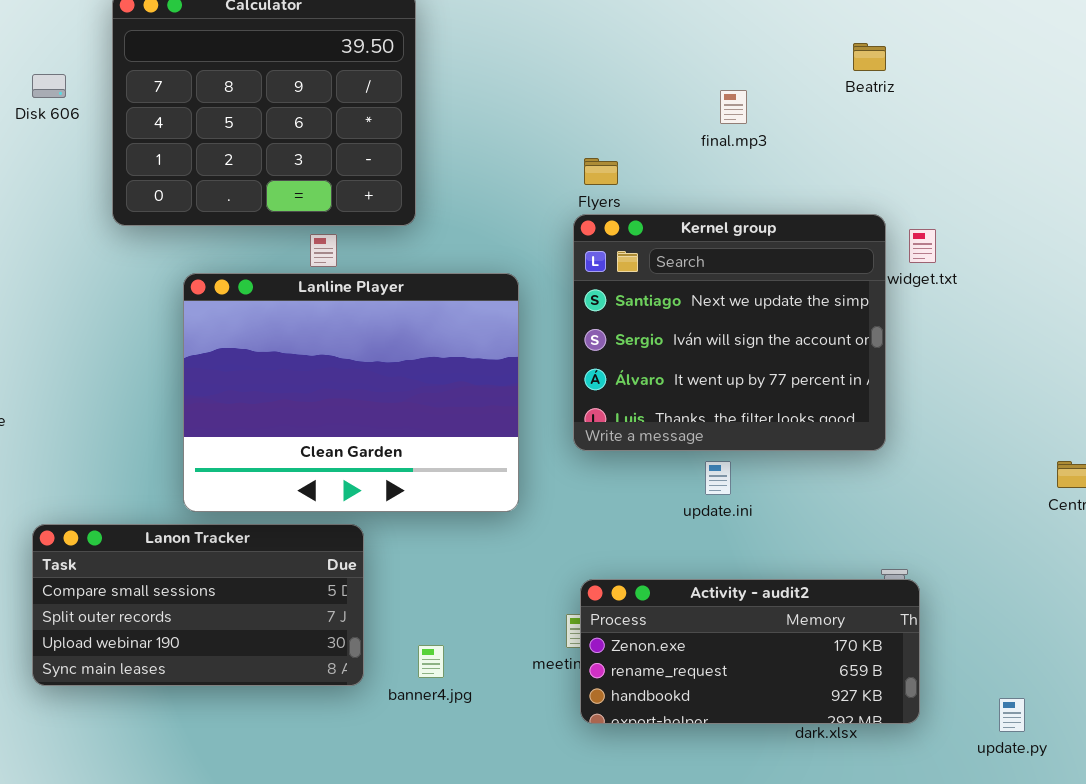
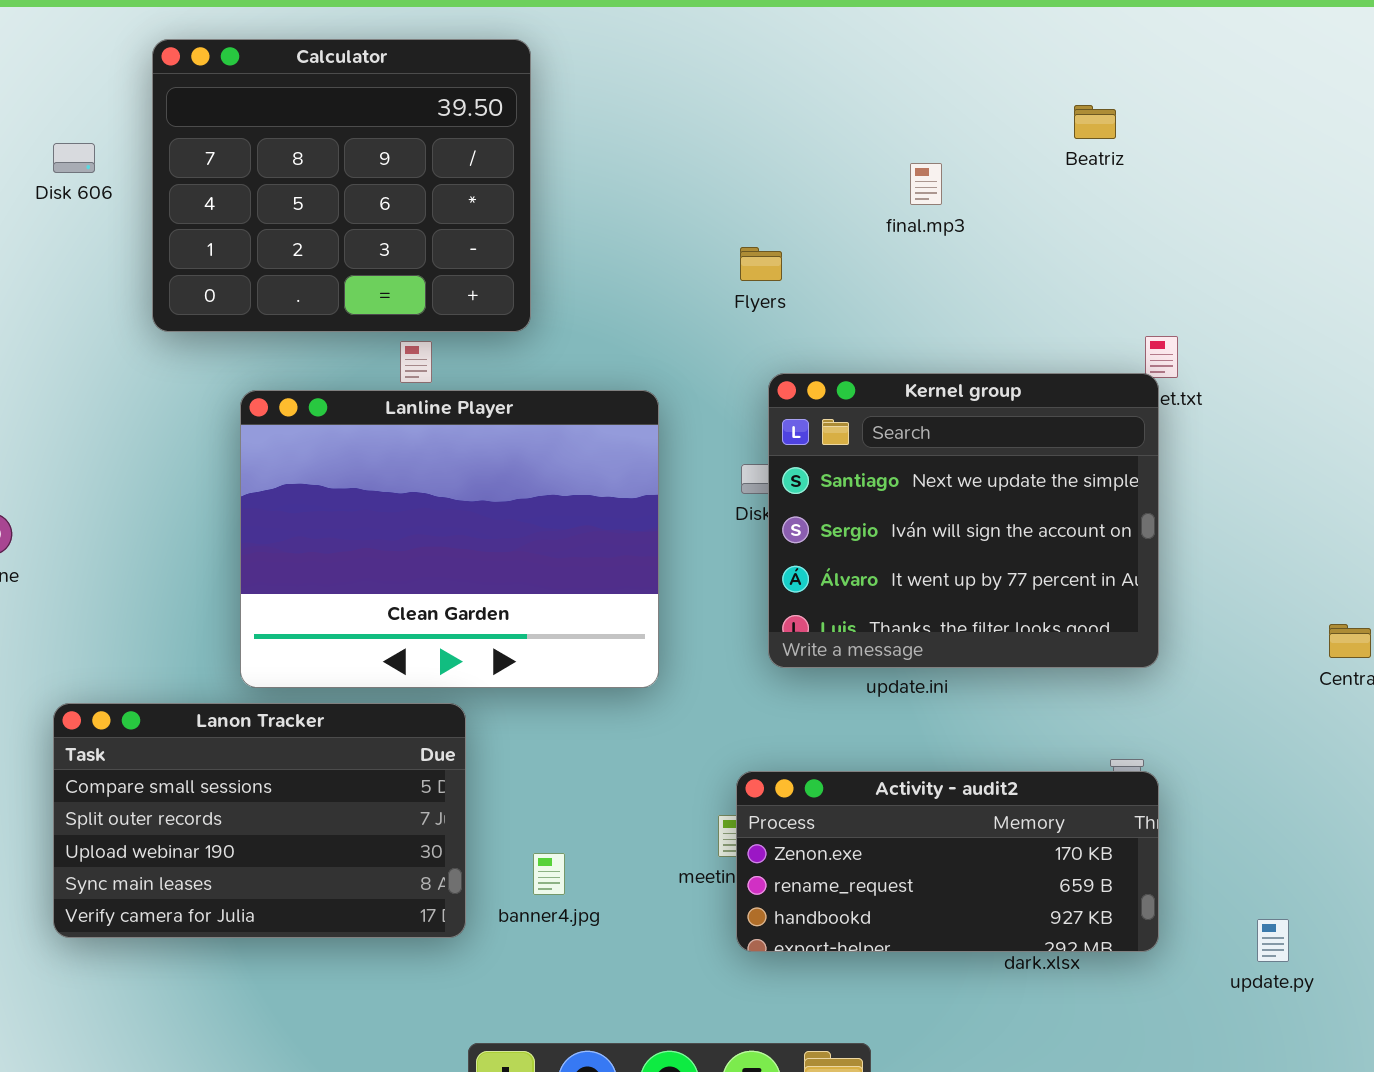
Kernel group: [573,214,886,451] -> [768,373,1159,668], moved
Lanon Tracker: [32,524,364,686] -> [53,703,466,938], resized

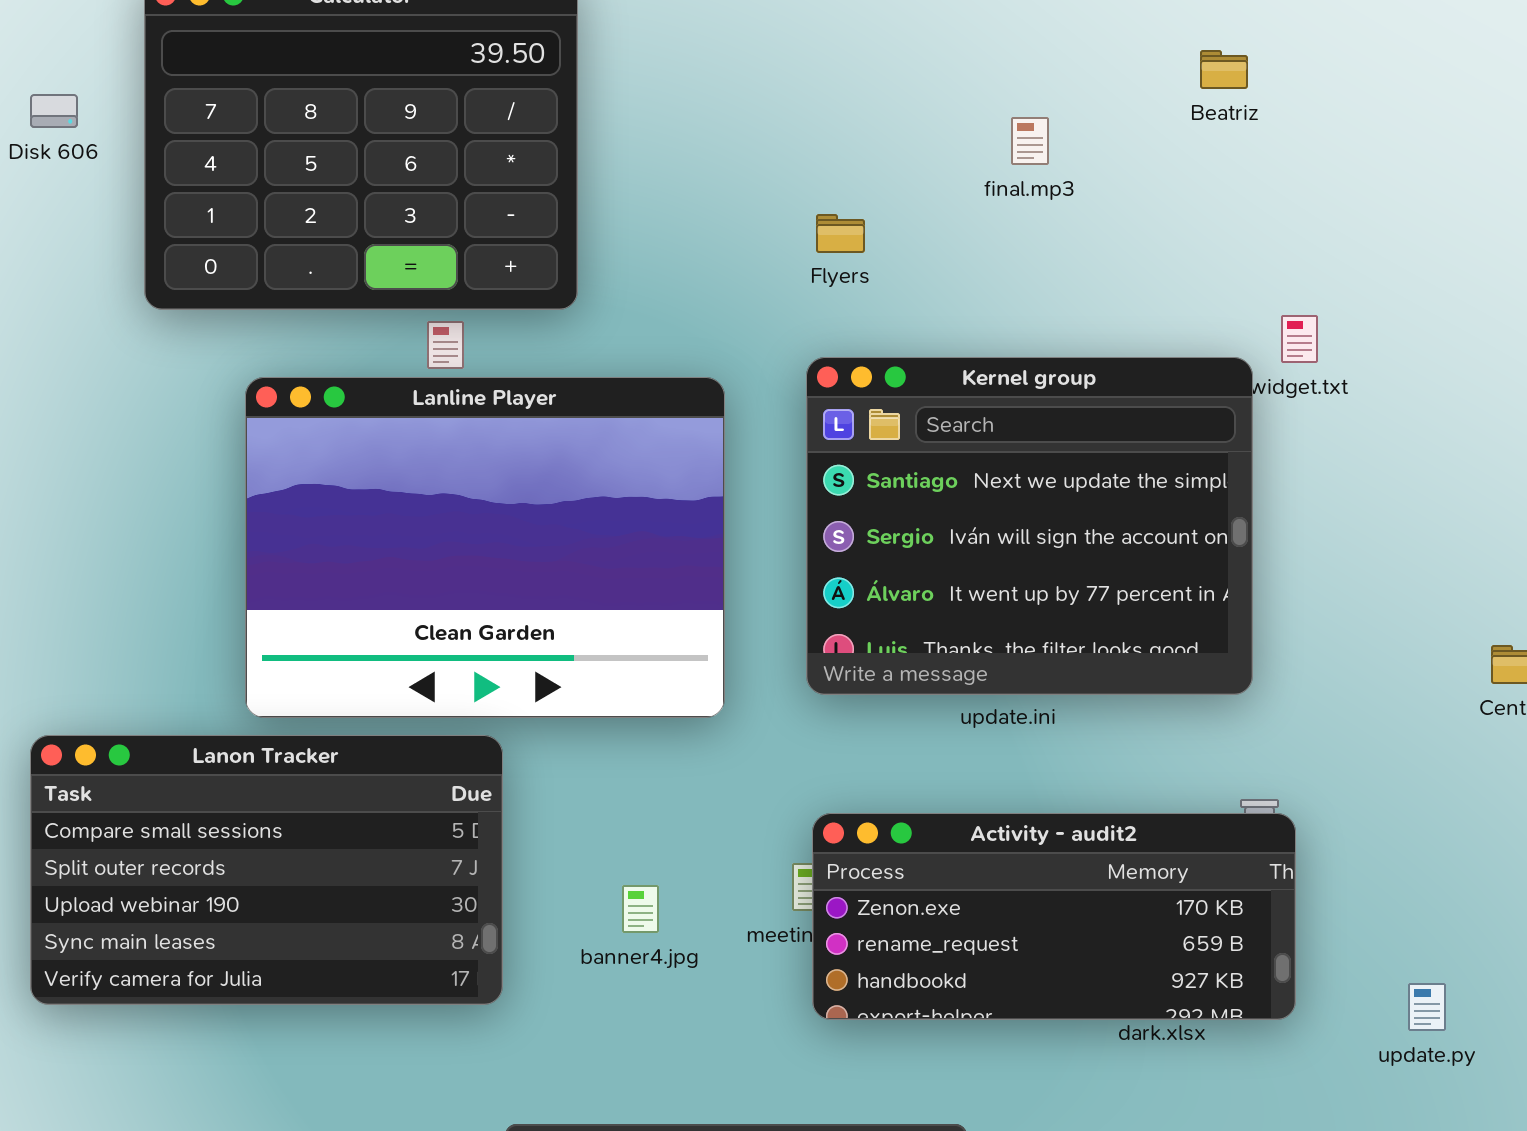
Kernel group: [768,373,1159,668] -> [806,357,1253,695], moved
banner4.jpg: [533,853,565,895] -> [622,885,659,933], moved

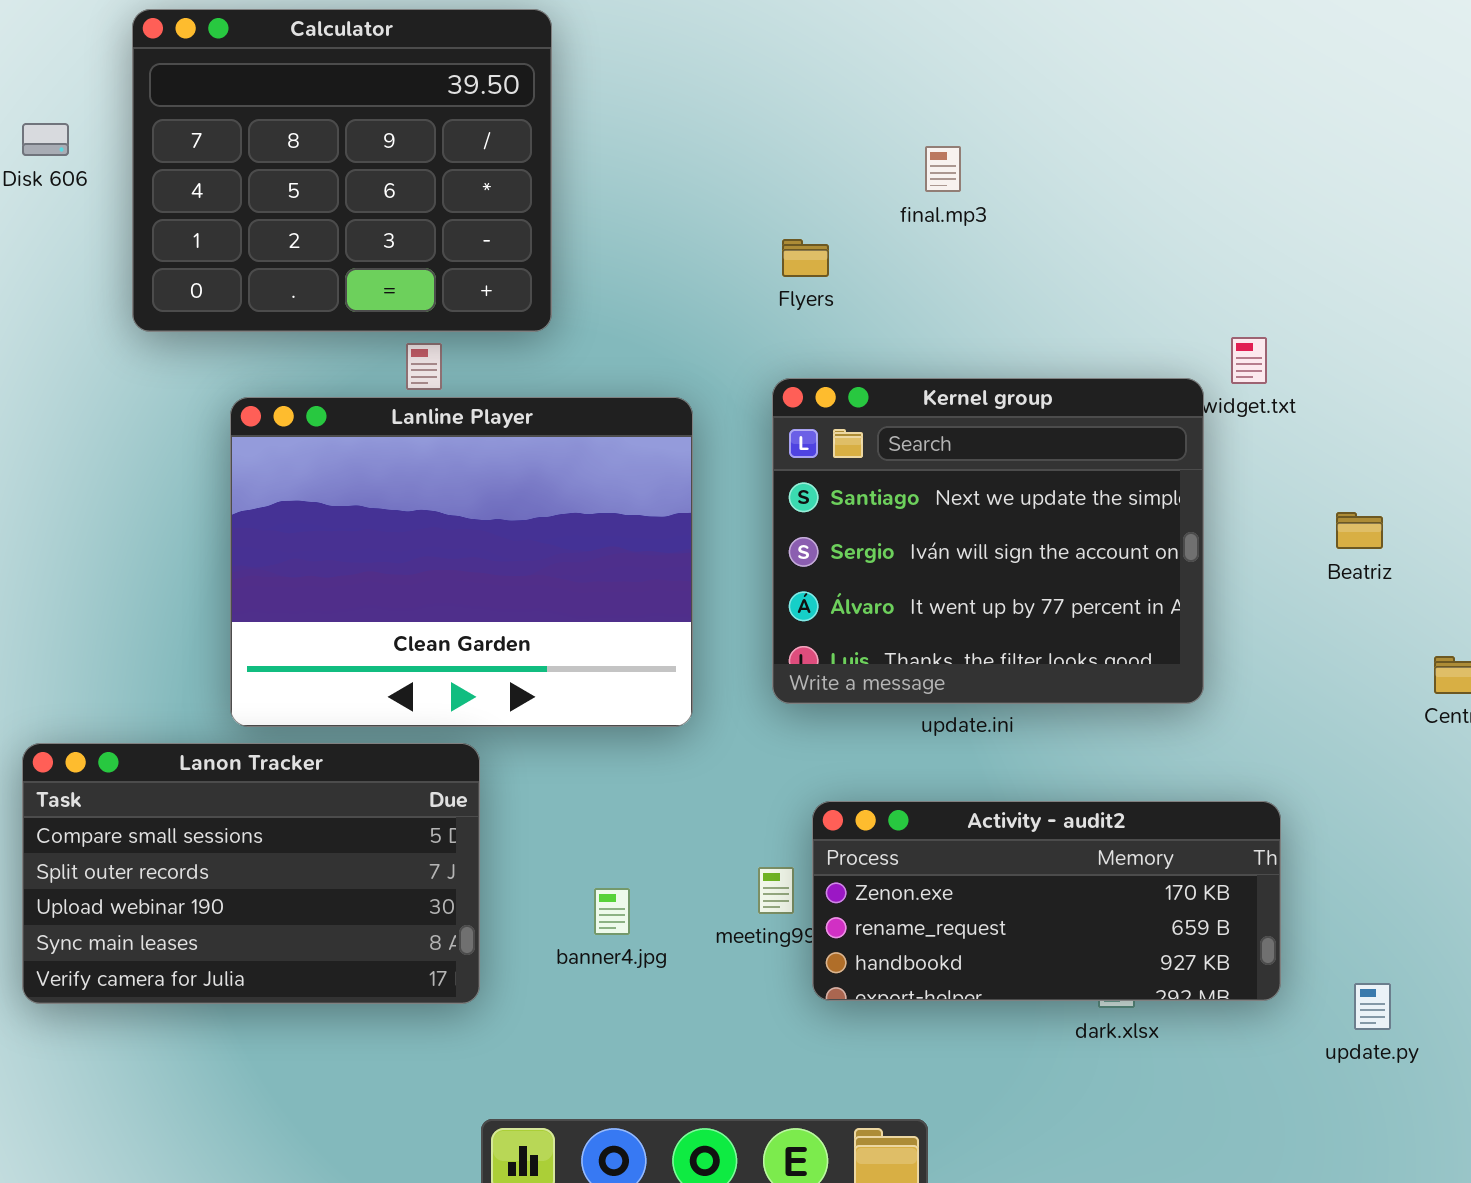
Beatriz: [1200,50,1248,89] -> [1336,512,1383,549], moved
final.mp3: [1011,117,1049,165] -> [925,146,961,192], moved
Activity - audit2: [812,813,1296,1020] -> [812,801,1281,1001], moved

